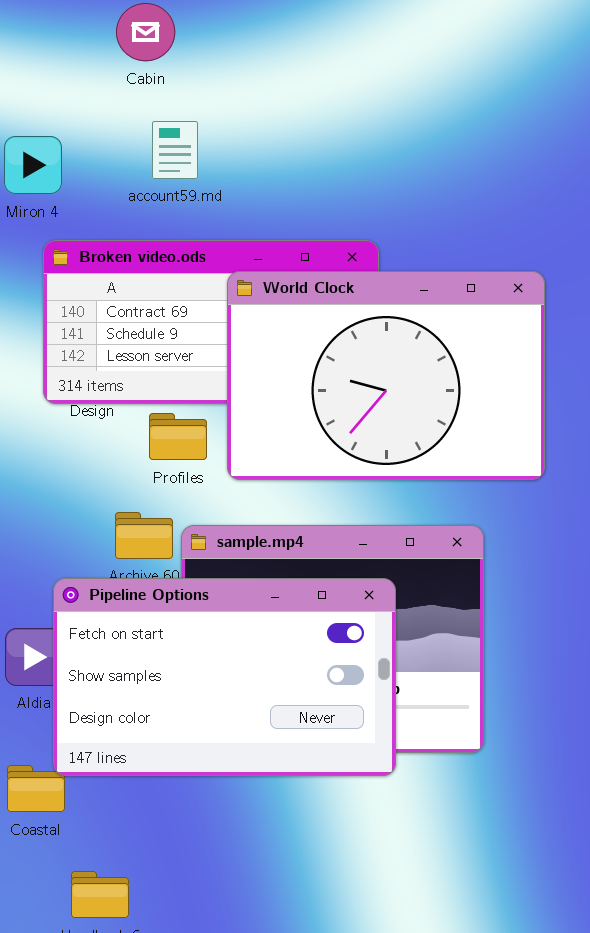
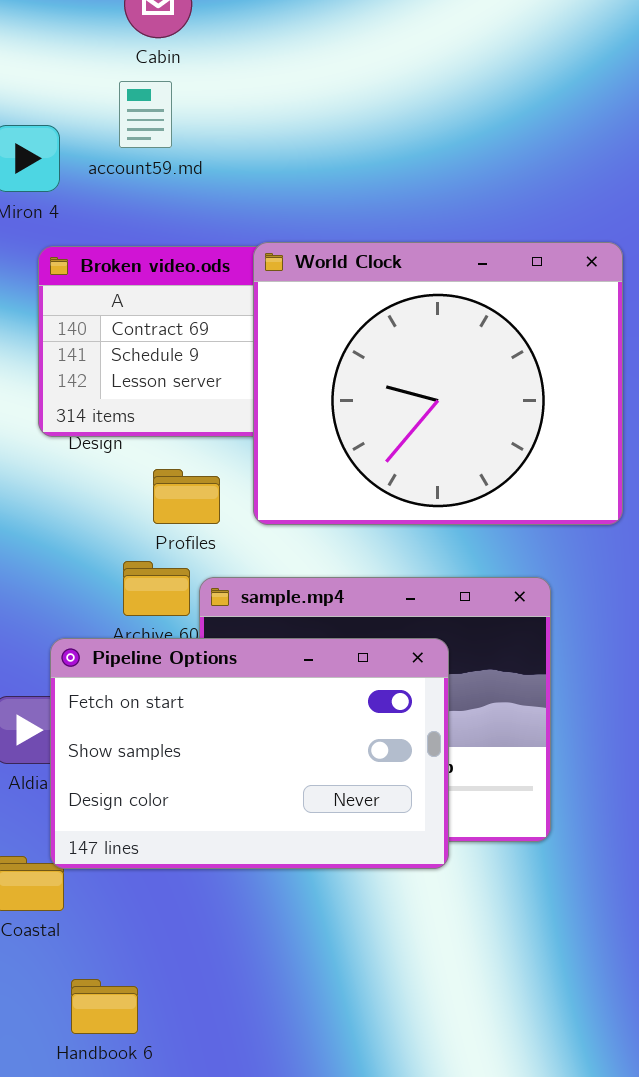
account59.md: [152,121,198,179] -> [119,81,172,148], moved
World Clock: [227,271,545,480] -> [253,242,623,525], resized
Profiles: [149,413,207,460] -> [153,469,220,524], moved

